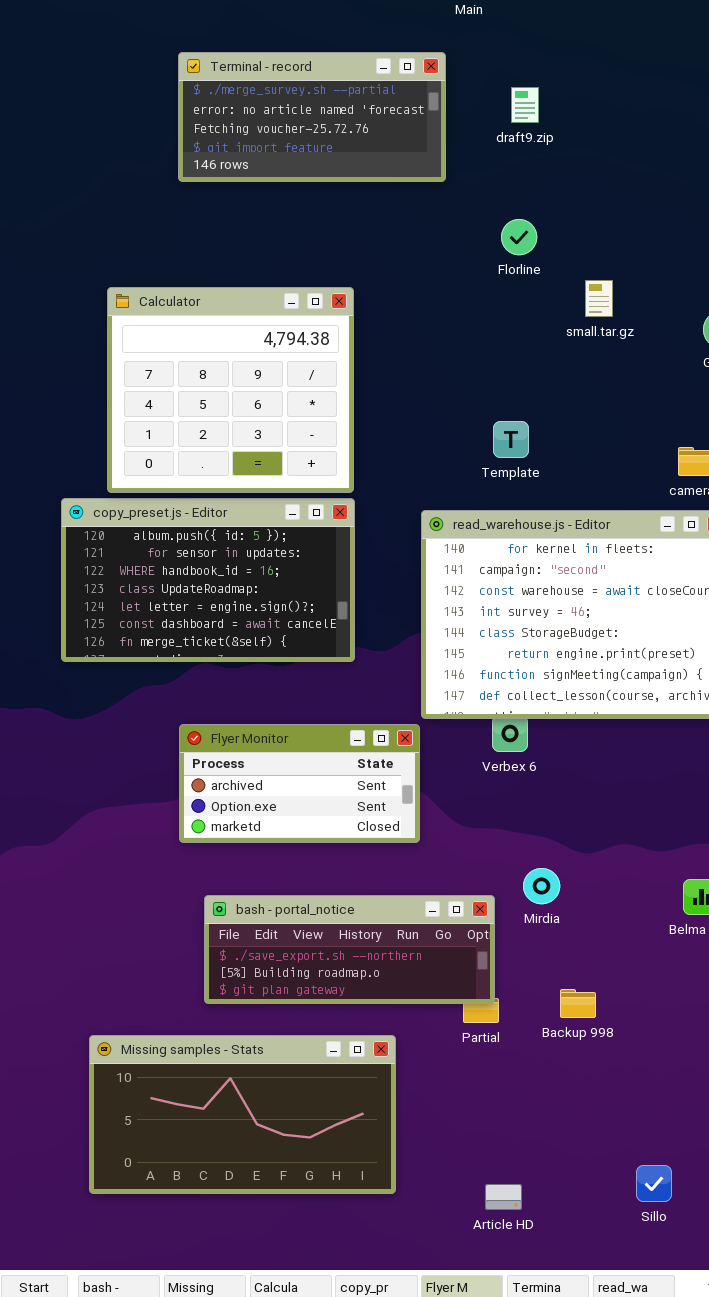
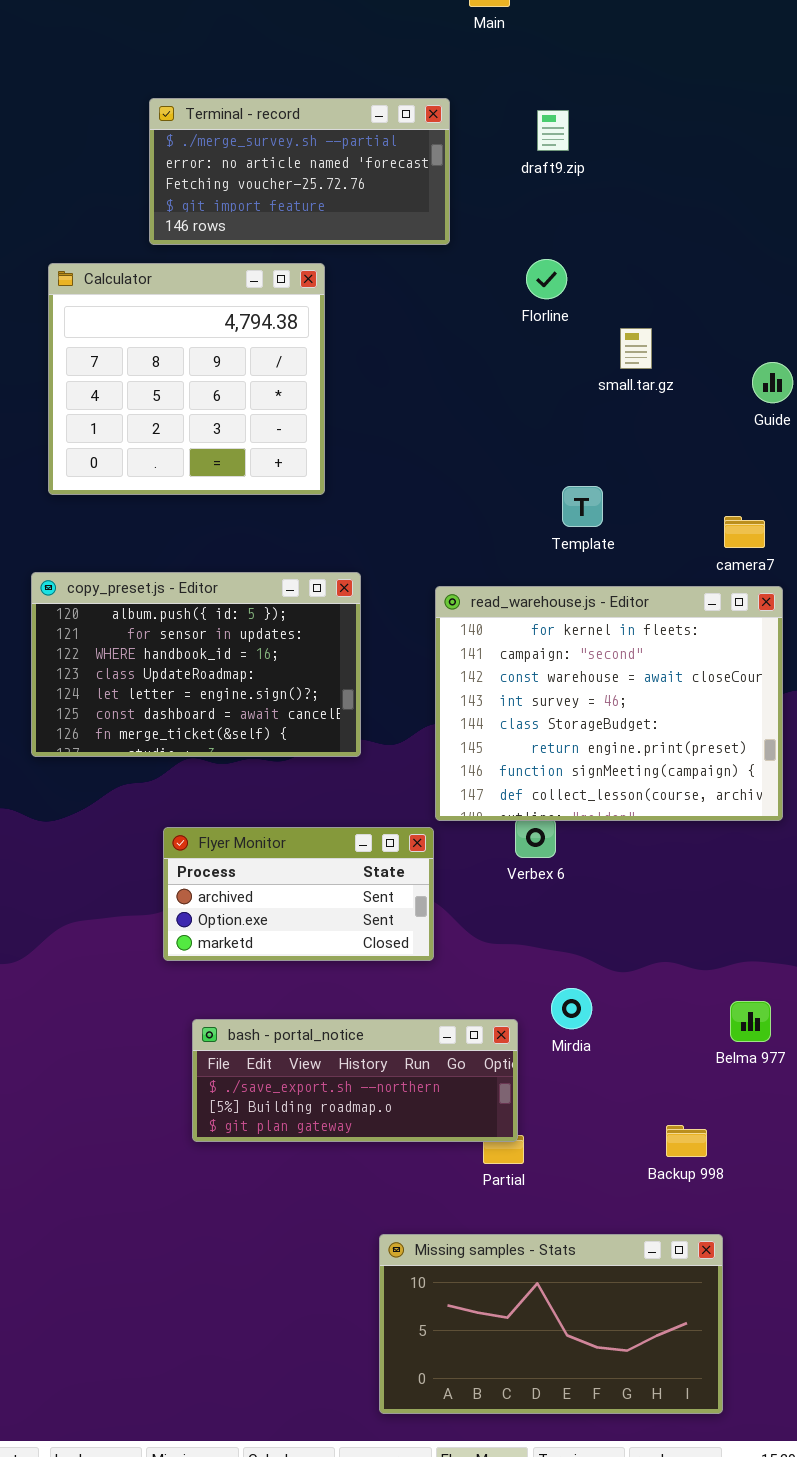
Terminal - record: [178,52,446,182] -> [149,98,450,245], moved
Calculator: [107,287,354,493] -> [48,263,325,495], moved
Template: [493,421,529,458] -> [562,486,603,527], moved
Backup 998: [560,989,596,1018] -> [666,1125,707,1157], moved
Missing samples - Stats: [89,1035,396,1194] -> [379,1234,723,1414], moved

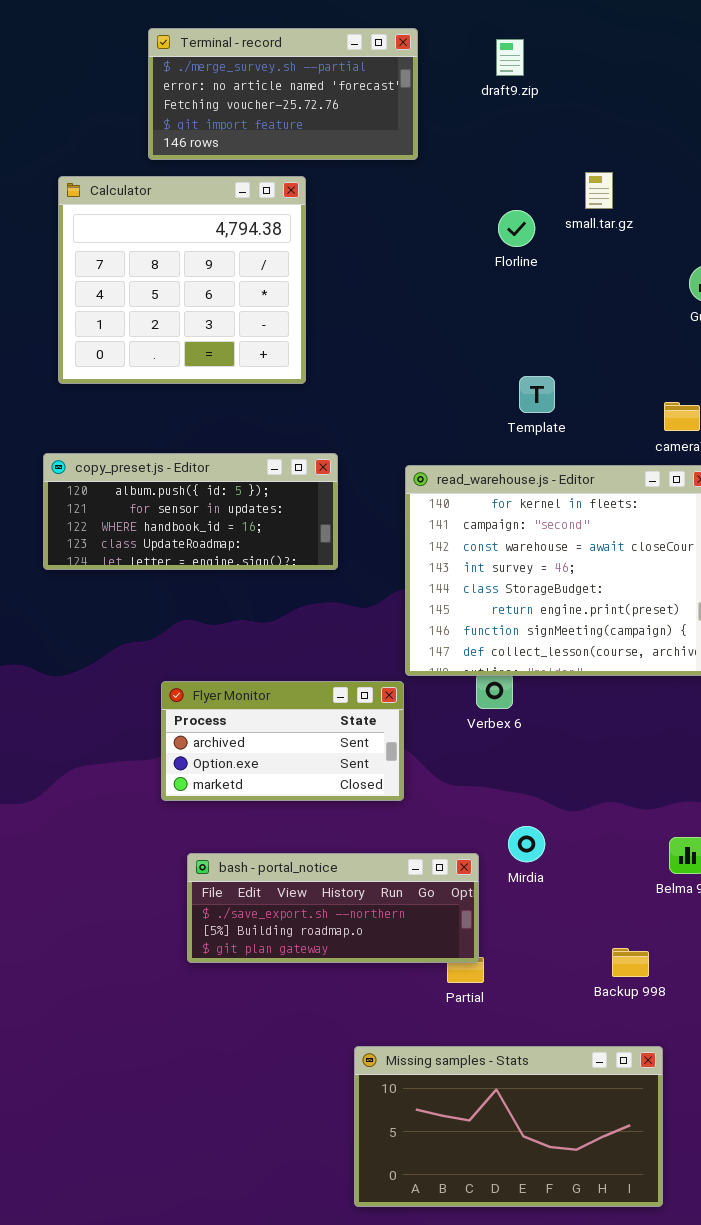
Florline: [526,259,567,299] -> [498,210,535,247], moved
small.tar.gz: [620,328,652,369] -> [585,172,613,209], moved
copy_preset.js - Editor: [31,572,361,757] -> [43,453,338,570], resized

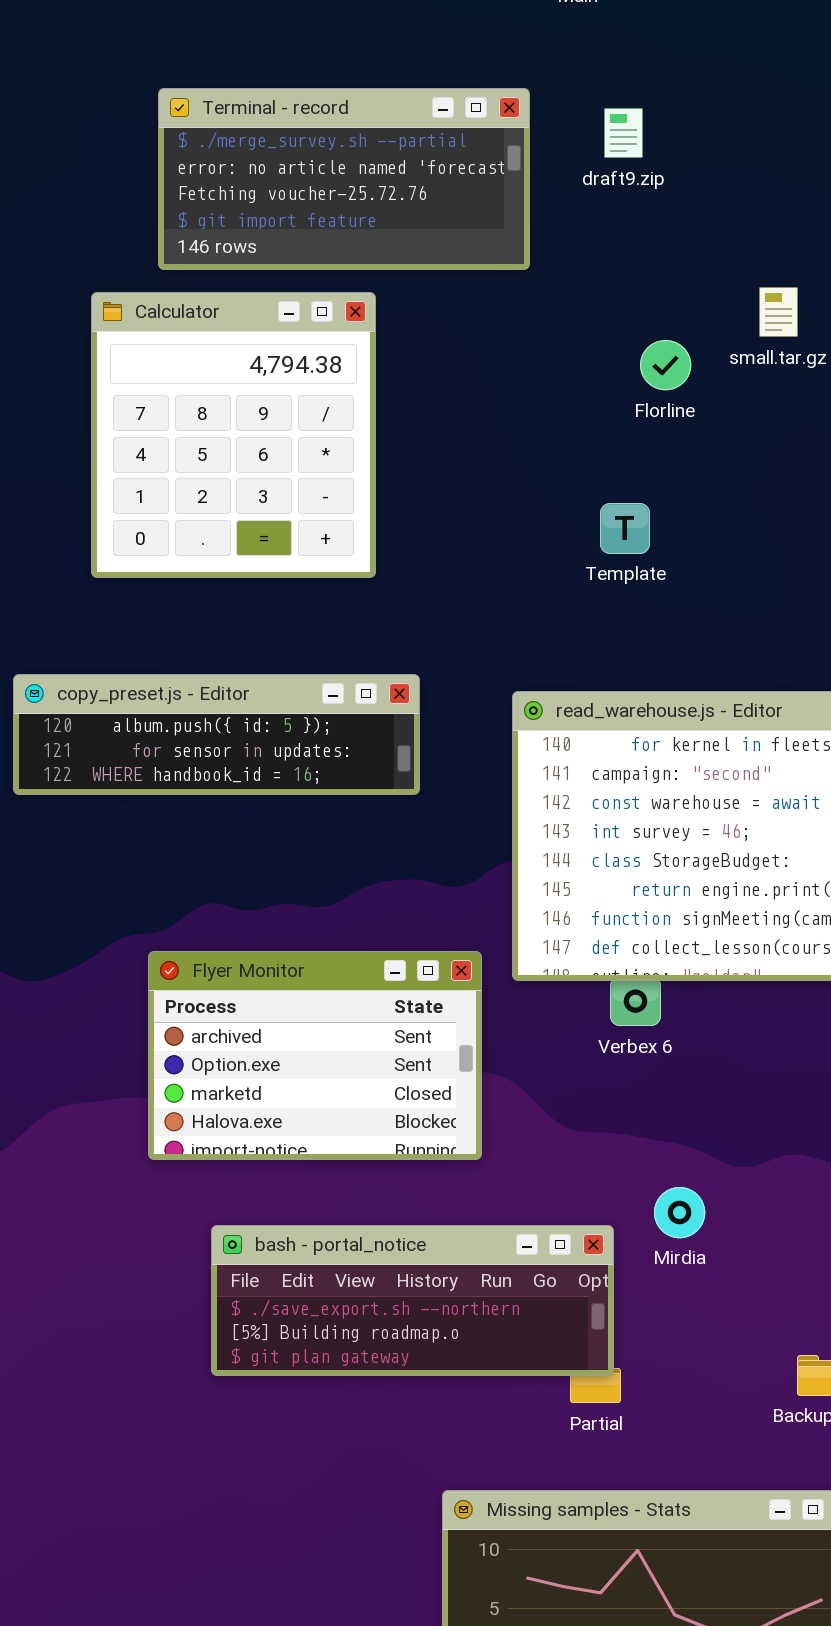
draft9.zip: [496,39,524,76] -> [604,108,643,158], moved
Calculator: [58,176,306,384] -> [91,292,376,578], resized
Template: [519,376,555,413] -> [600,503,650,554], moved
copy_preset.js - Editor: [43,453,338,570] -> [13,674,420,795], resized
Flyer Monitor: [161,681,404,801] -> [148,951,482,1160], moved, resized

